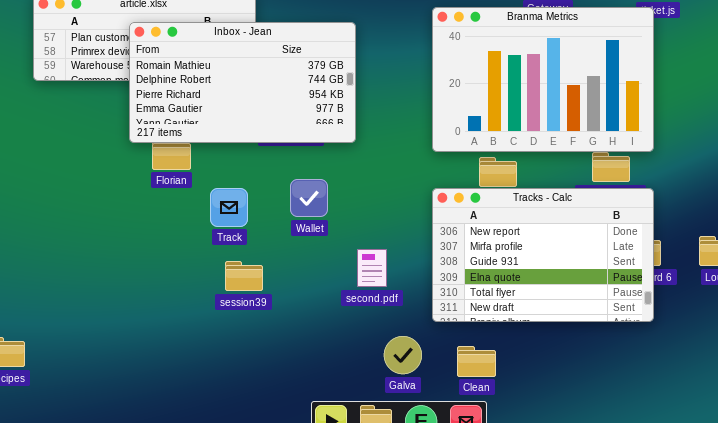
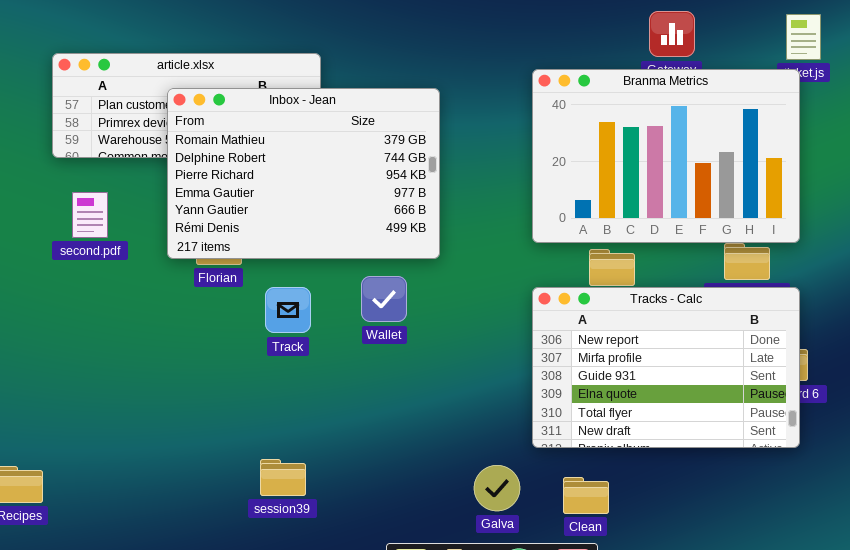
Inbox - Jean: [129,22,356,143] -> [167,88,440,259], resized
second.pdf: [357,249,387,287] -> [72,192,108,238], moved
session39: [225,261,263,291] -> [260,459,306,496], moved

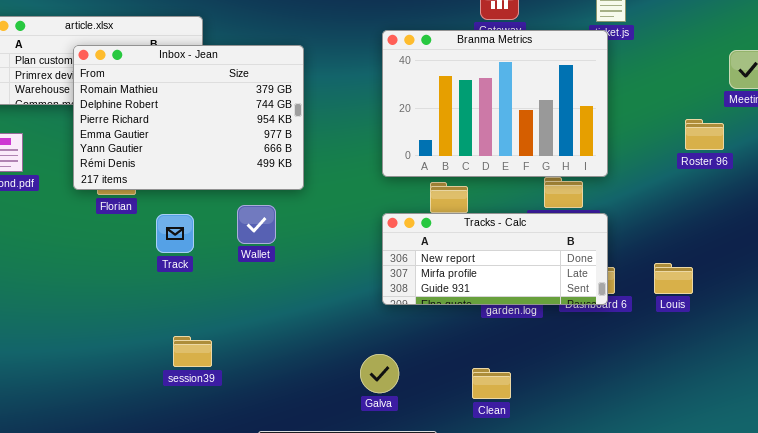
Tracks - Calc: [532,287,800,448] -> [382,213,608,305], resized
session39: [260,459,306,496] -> [173,336,212,367], moved
Galva: [474,465,520,511] -> [360,354,399,393], moved
Clean: [563,477,609,514] -> [472,368,511,399], moved

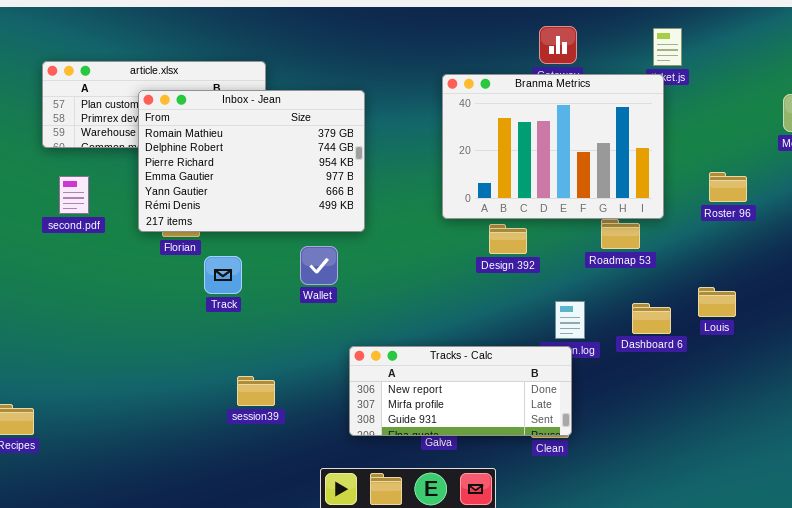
Roster 96: [685,119,724,150] -> [709,172,747,202], moved
Tracks - Calc: [382,213,608,305] -> [349,346,572,436], moved
Track: [156,214,194,253] -> [204,256,242,294], moved
Louis: [654,263,693,294] -> [698,287,736,317], moved

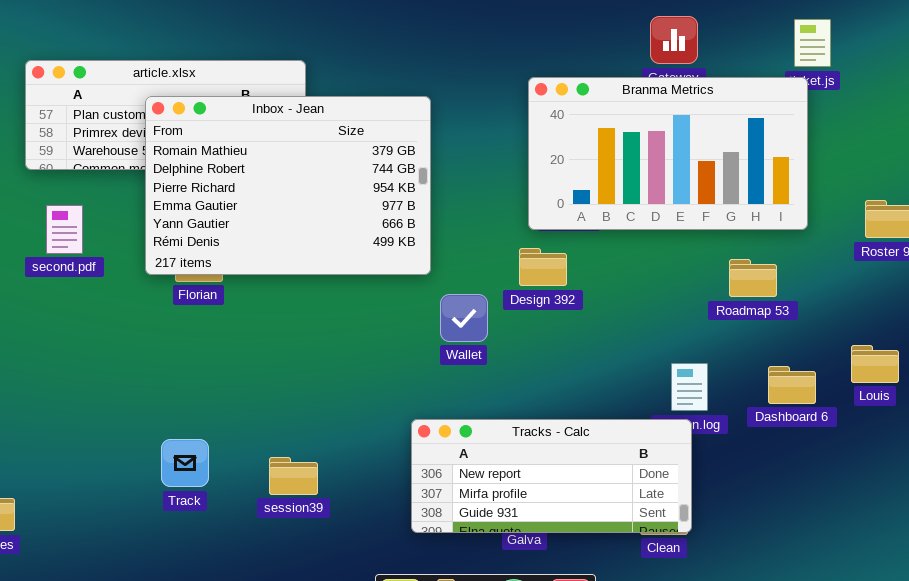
Branma Metrics: [442,74,664,219] -> [528,77,808,230], resized
Design 392: [489,224,527,254] -> [519,248,567,286], moved
Wallet: [300,246,338,285] -> [440,294,488,342], moved
Track: [204,256,242,294] -> [161,439,209,487], moved

